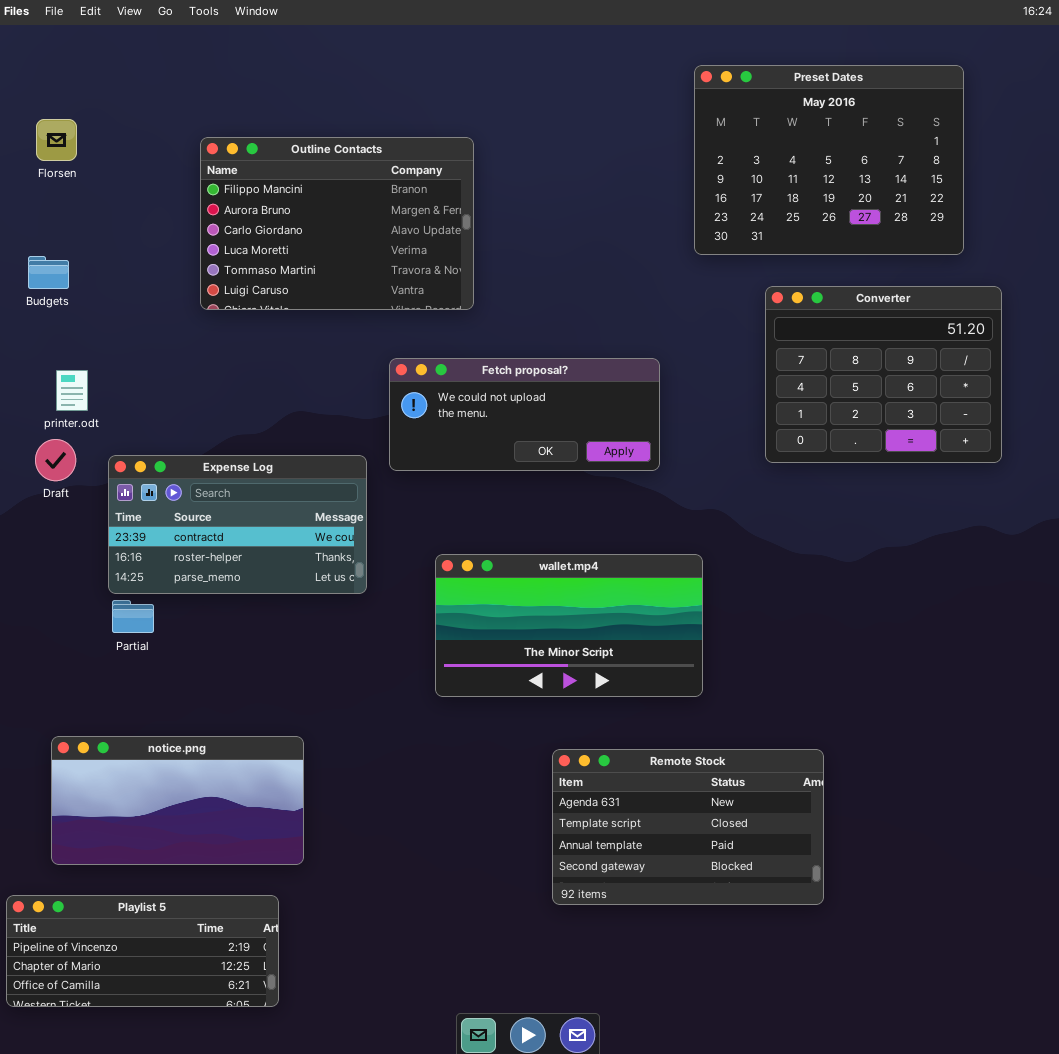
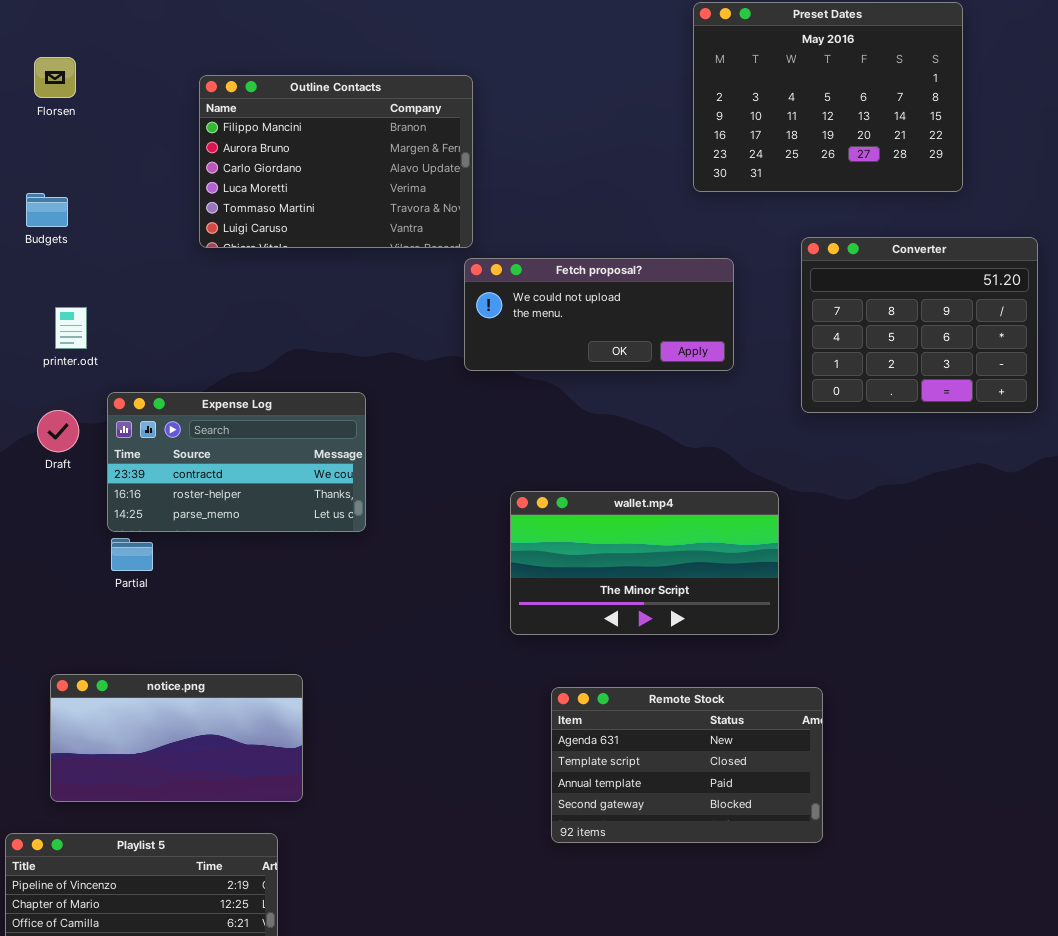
Converter: [765,286,1002,463] -> [801,237,1038,413], moved
Fetch proposal?: [389,358,660,471] -> [464,258,734,371], moved
Draft: [35,439,76,481] -> [37,410,79,452], moved
wallet.mp4: [435,554,703,697] -> [510,491,779,635], moved

